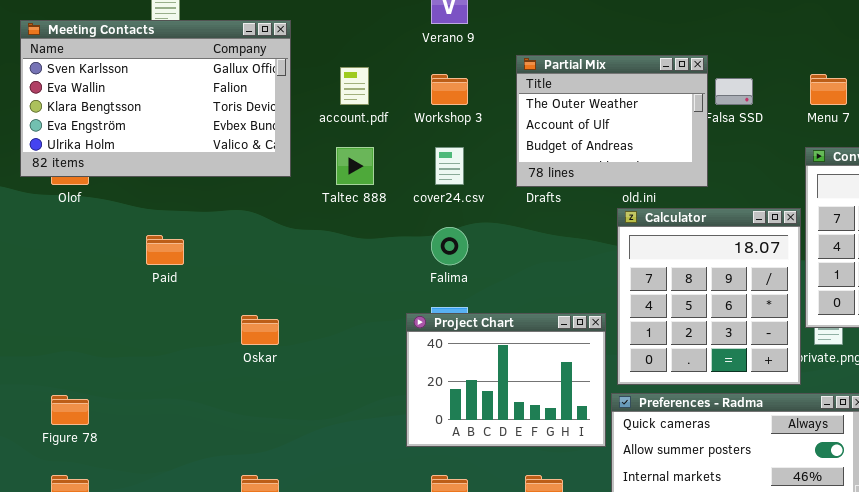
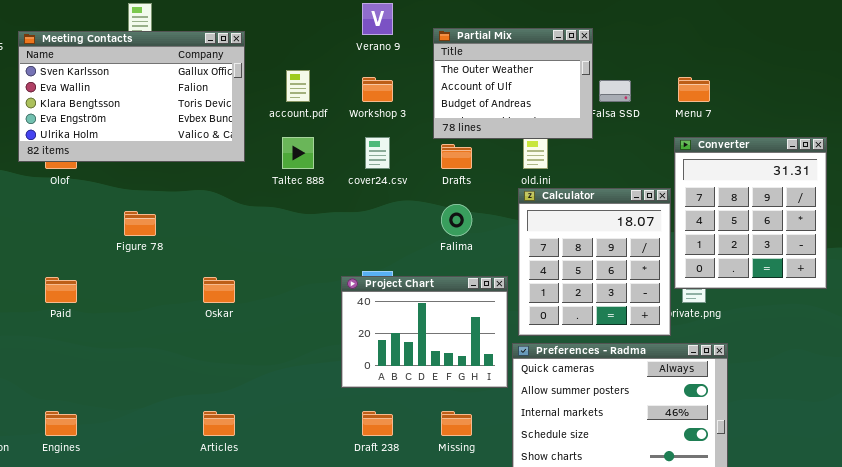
Partial Mix: [516,55,708,187] -> [433,28,593,139], moved
Falima: [431,227,468,265] -> [441,204,472,236], moved
Paid: [146,235,184,265] -> [45,277,77,303], moved
Figure 78: [51,395,89,425] -> [124,211,156,236], moved

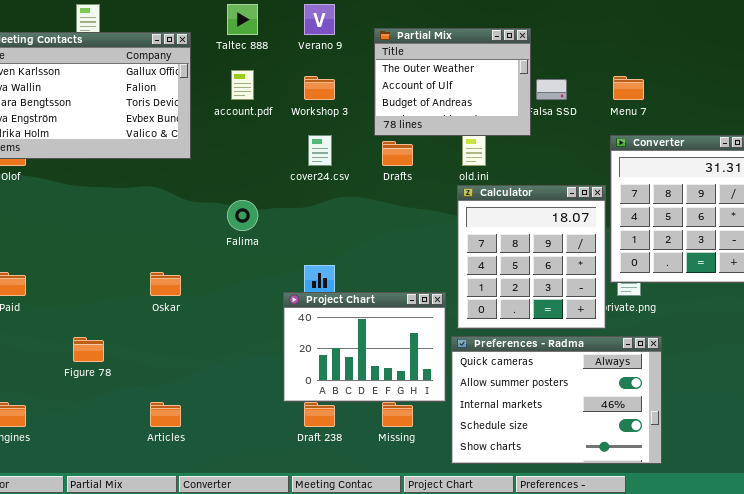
Taltec 888: [282,137,314,169] -> [227,4,258,35], moved
Falima: [441,204,472,236] -> [227,200,258,231], moved
Figure 78: [124,211,156,236] -> [73,337,104,362], moved
Project Chart: [341,276,508,388] -> [283,292,446,402], moved

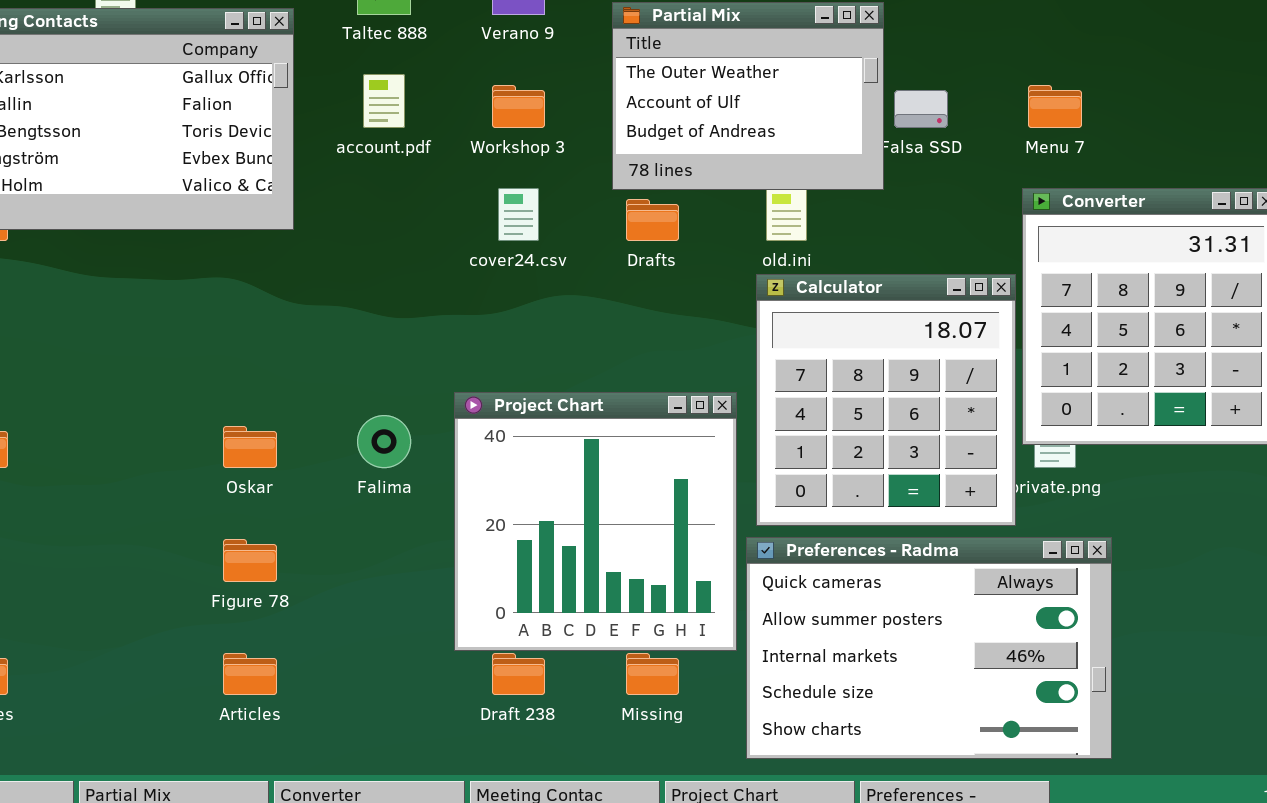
Falima: [227,200,258,231] -> [357,415,411,468], moved
Project Chart: [283,292,446,402] -> [454,392,737,651], resized
Figure 78: [73,337,104,362] -> [223,539,277,582], moved

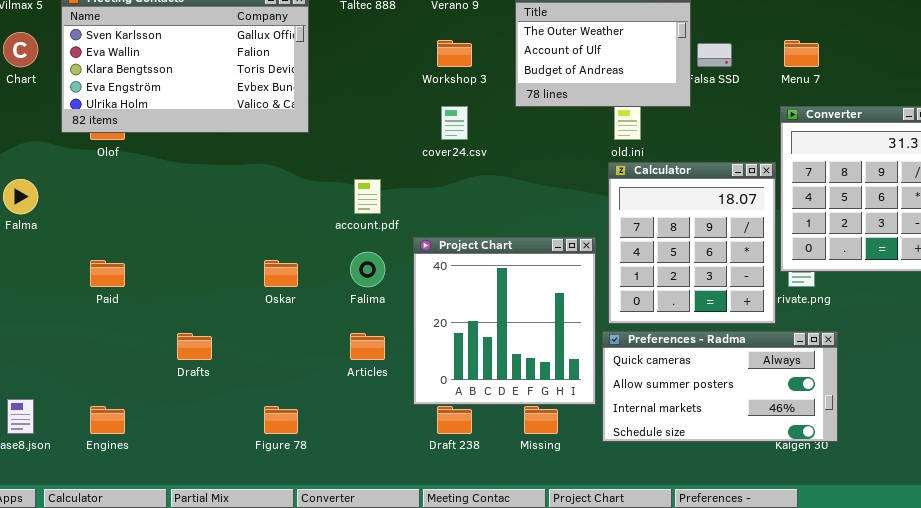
account.pdf: [363,74,405,128] -> [354,179,381,214], moved
Drafts: [626,199,679,241] -> [177,333,212,360], moved
Preferences - Radma: [746,537,1112,759] -> [602,331,838,442], resized
Figure 78: [223,539,277,582] -> [264,406,298,434], moved
Articles: [223,653,277,695] -> [350,333,385,360], moved

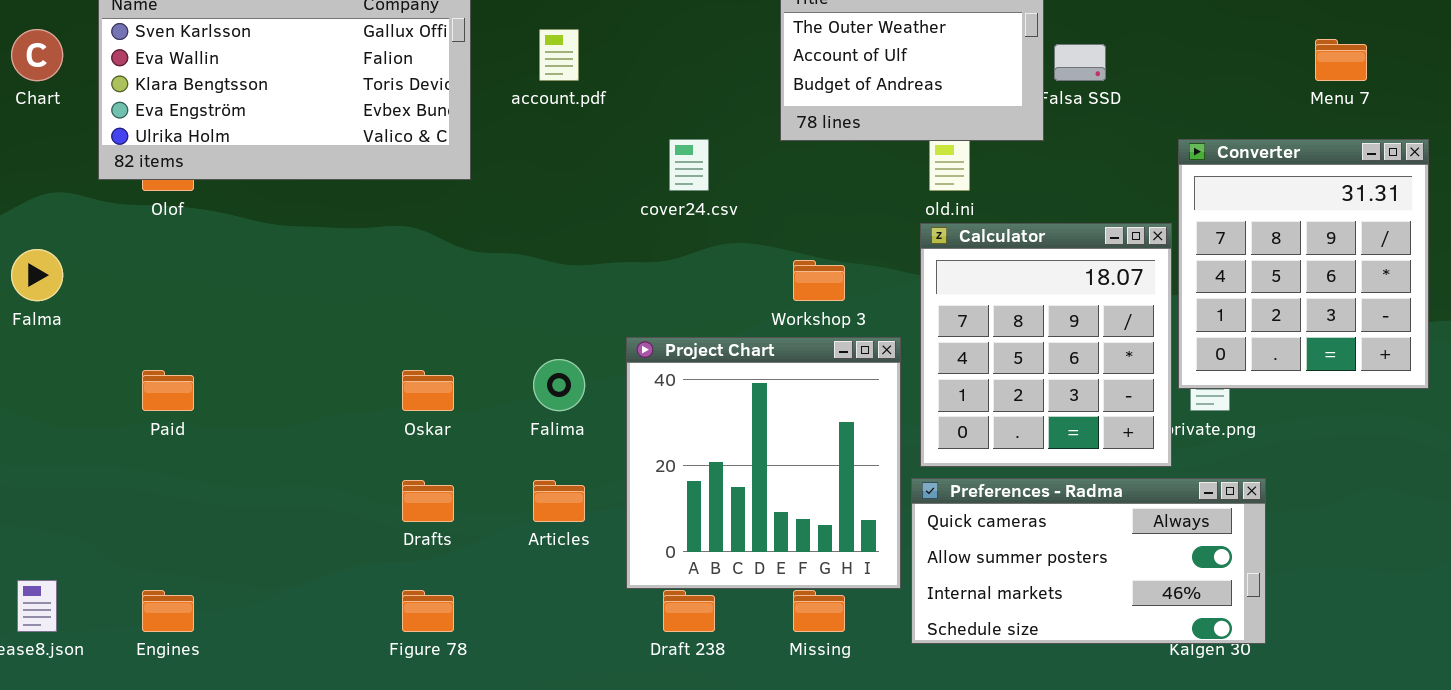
Workshop 3: [437,40,472,67] -> [793,260,845,301], moved
Menu 7: [784,40,819,67] -> [1315,39,1367,81], moved
account.pdf: [354,179,381,214] -> [539,29,579,81], moved
Drafts: [177,333,212,360] -> [402,480,454,522], moved

